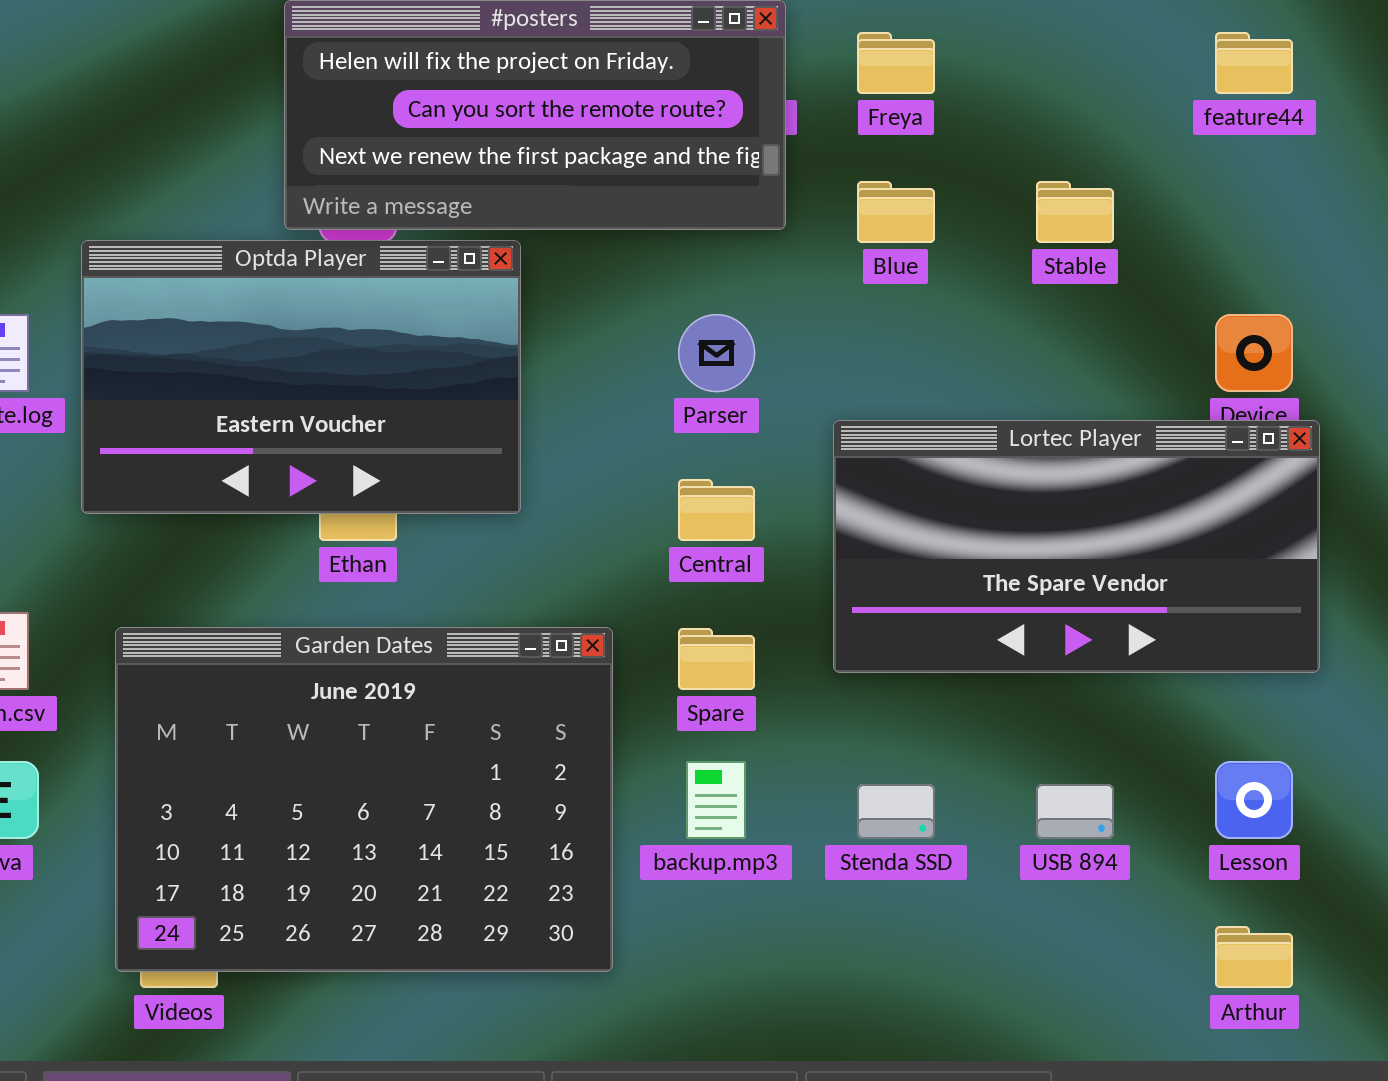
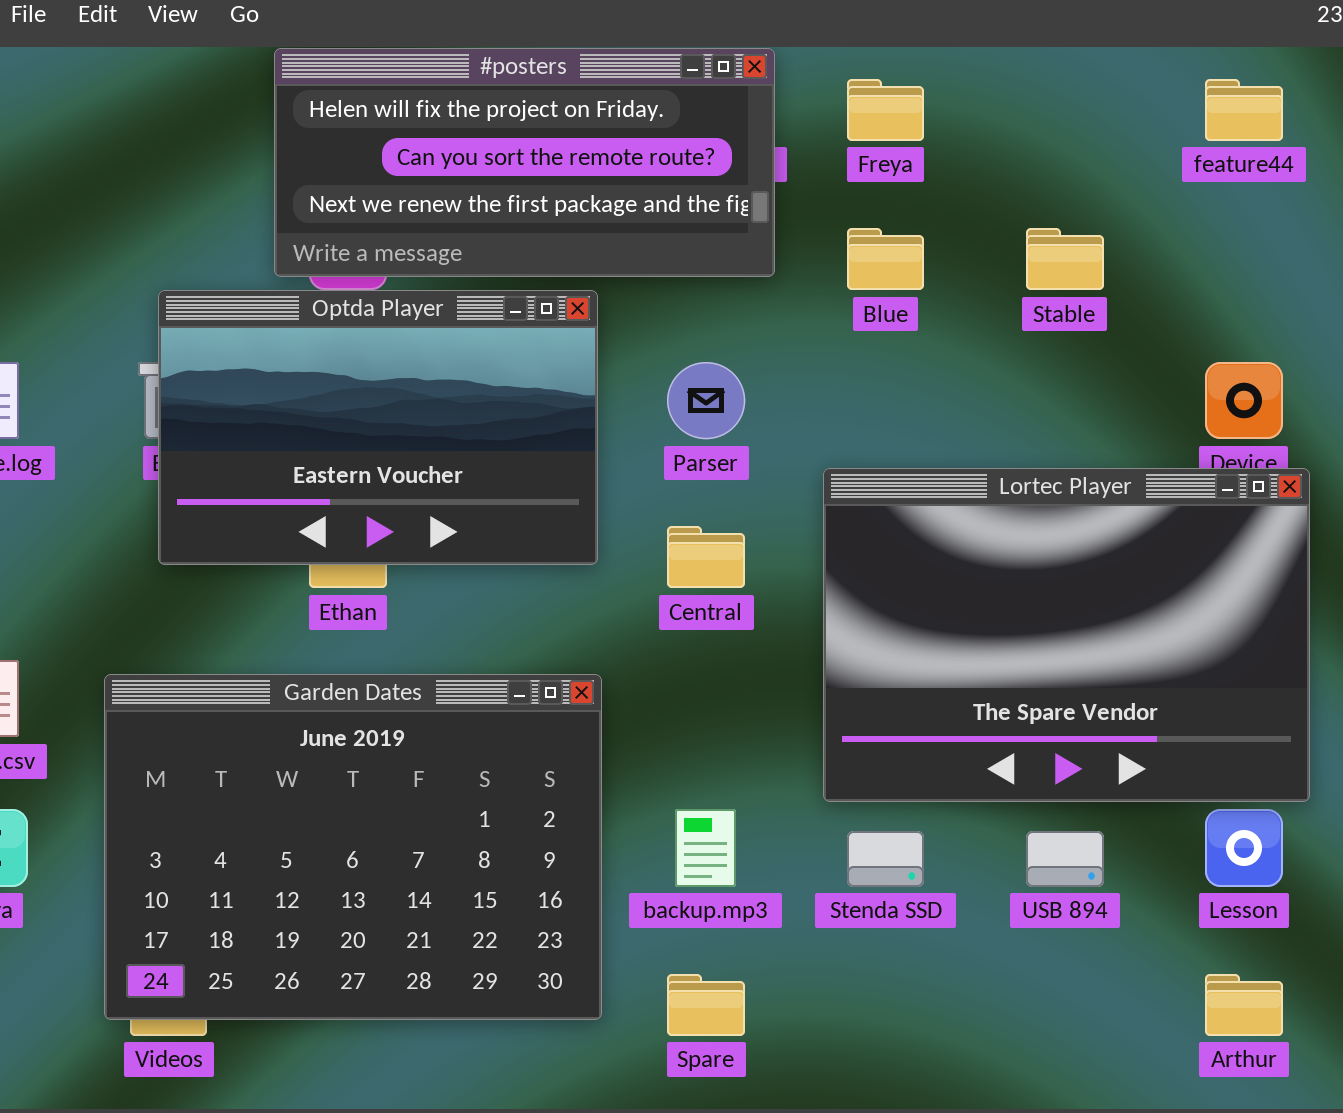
Optda Player: [81,240,521,514] -> [158,290,598,565], moved
Lortec Player: [833,420,1320,673] -> [823,468,1310,802], resized
Spare: [678,628,755,690] -> [667,974,745,1036], moved

